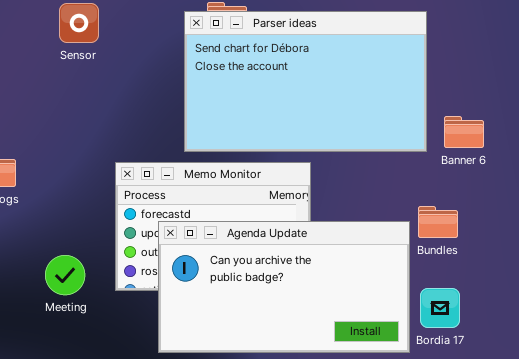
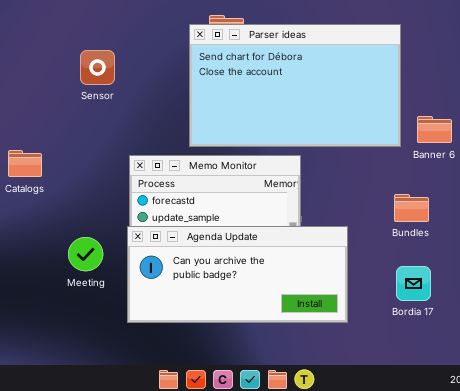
Sensor: [59,3,99,43] -> [80,50,115,85], moved
Agenda Update: [158,221,410,353] -> [127,226,348,323], moved, resized

